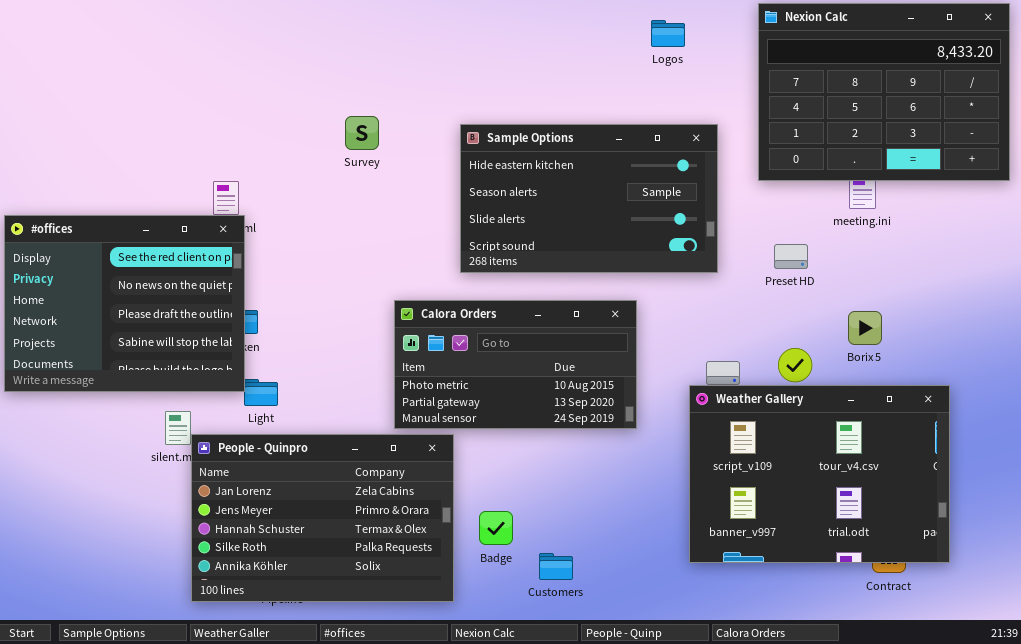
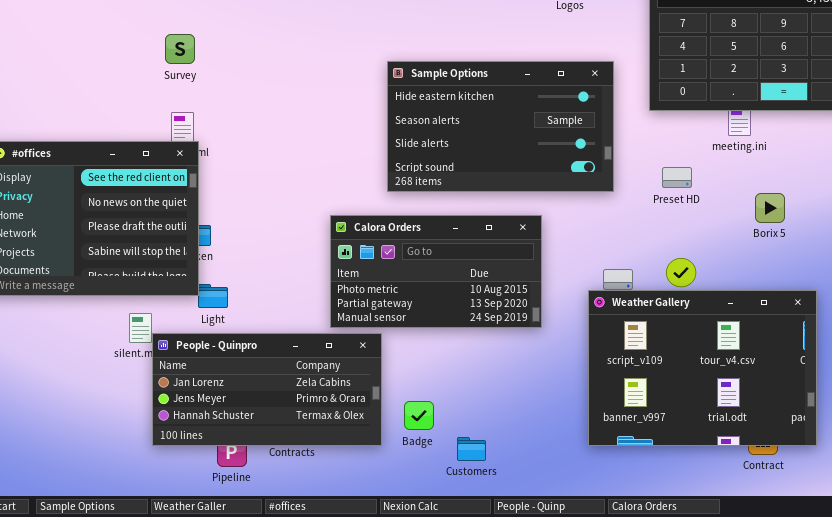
Survey: [345,116,379,150] -> [165,34,195,64], moved
Borix 5: [848,311,882,345] -> [755,193,785,223], moved
People - Quinpro: [191,434,454,602] -> [152,333,382,446], resized

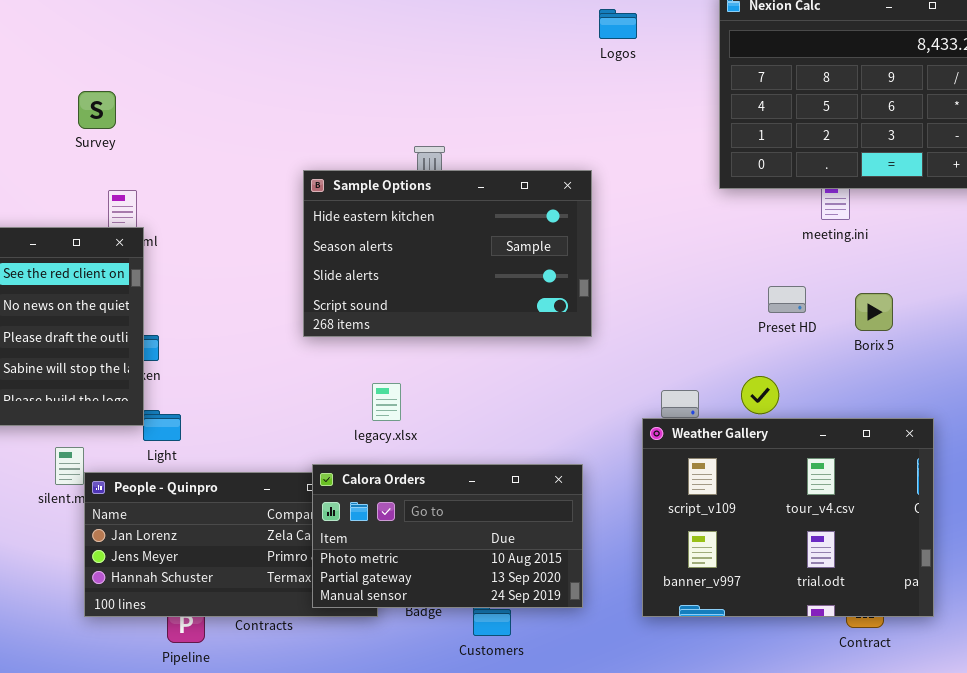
Survey: [165,34,195,64] -> [78,91,116,129], moved
Sample Options: [387,61,614,192] -> [303,170,592,337], moved
Preset HD: [662,167,692,188] -> [768,286,806,313], moved
Calora Orders: [330,215,542,328] -> [312,464,583,608], moved

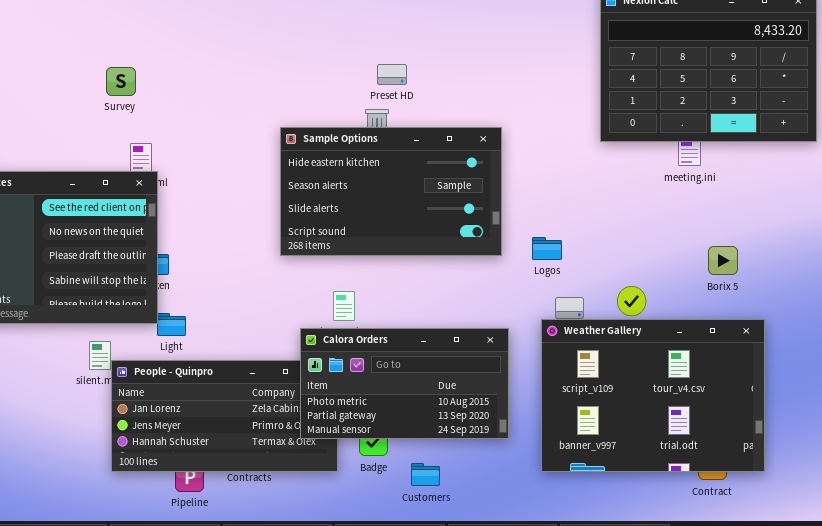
Logos: [599,9,637,39] -> [532,237,562,260], moved
Preset HD: [768,286,806,313] -> [377,64,407,85], moved
Borix 5: [855,293,893,331] -> [708,246,738,275], moved
Calora Orders: [312,464,583,608] -> [300,328,509,439], moved

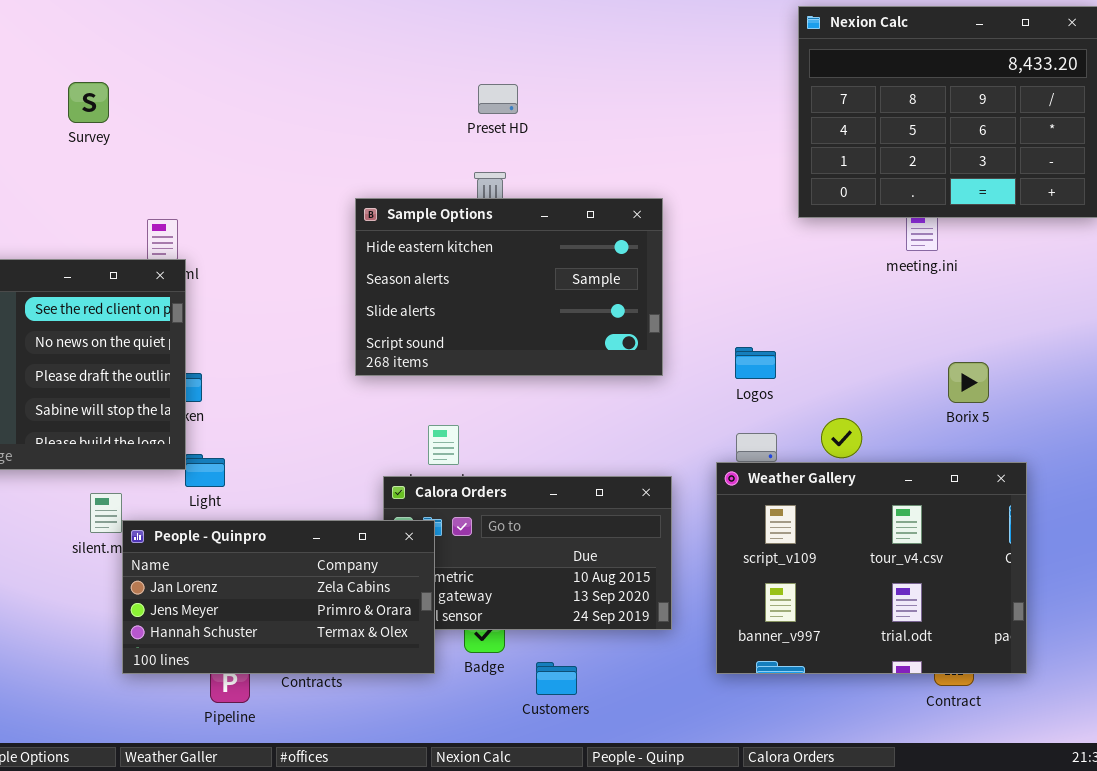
Preset HD: [377,64,407,85] -> [478,84,518,114], moved
Survey: [106,67,136,96] -> [68,82,109,123], moved
Logos: [532,237,562,260] -> [735,347,776,379], moved
People - Quinpro: [111,360,338,472] -> [122,520,435,674], raised

